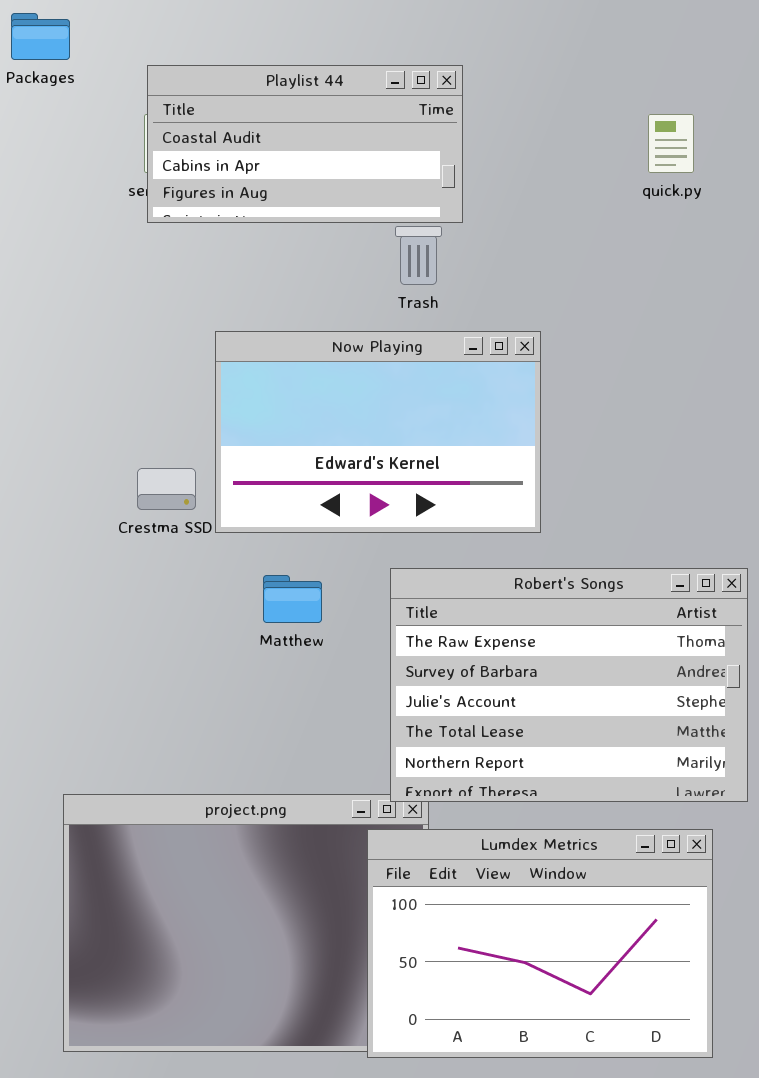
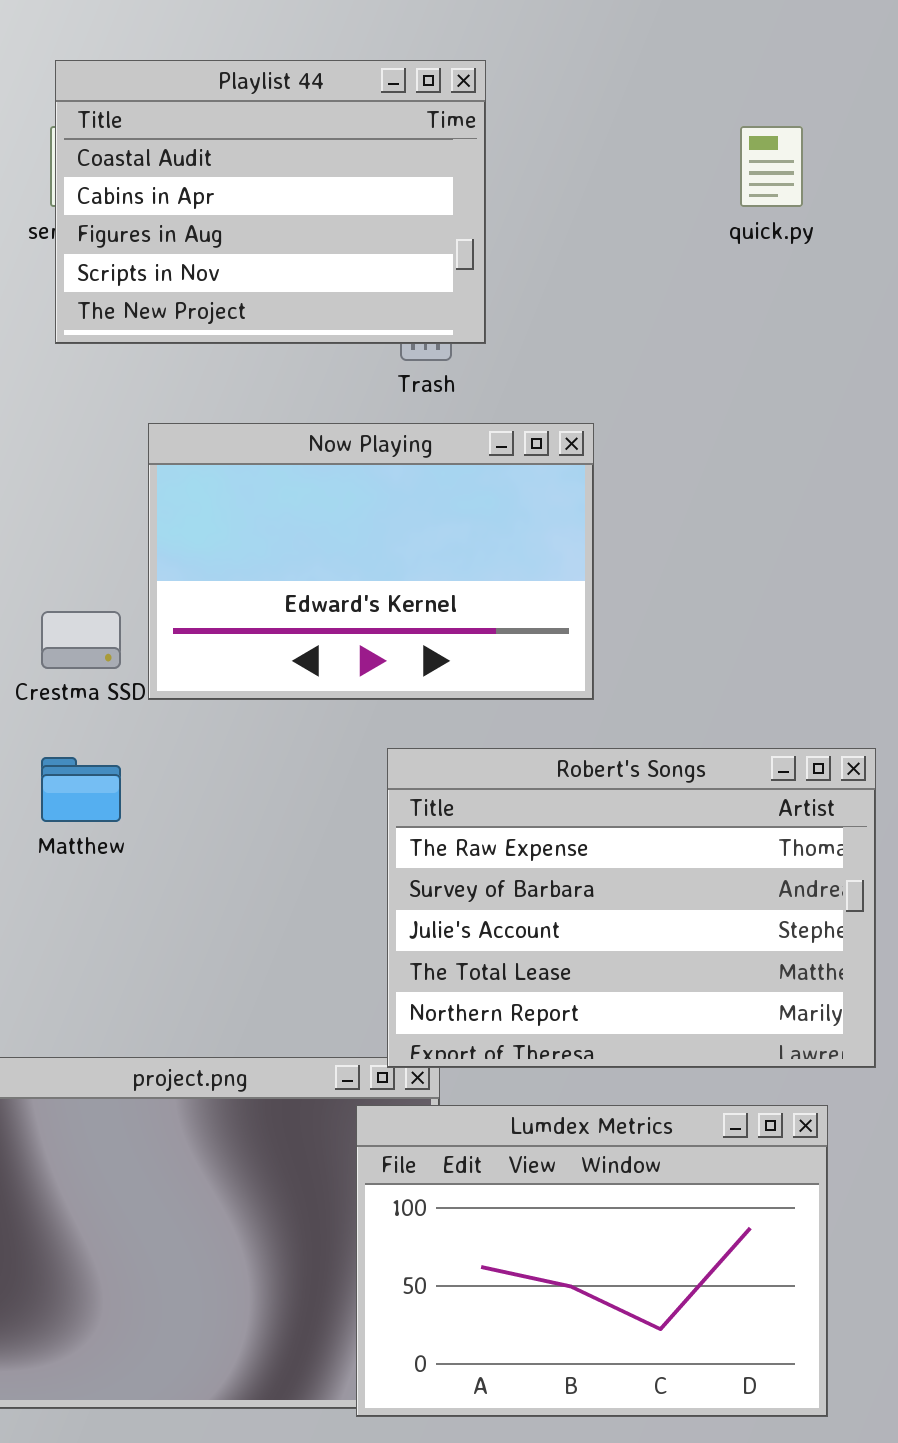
Playlist 44: [147,65,463,223] -> [55,60,486,344], resized
Matthew: [263,575,322,623] -> [41,757,121,822], moved

